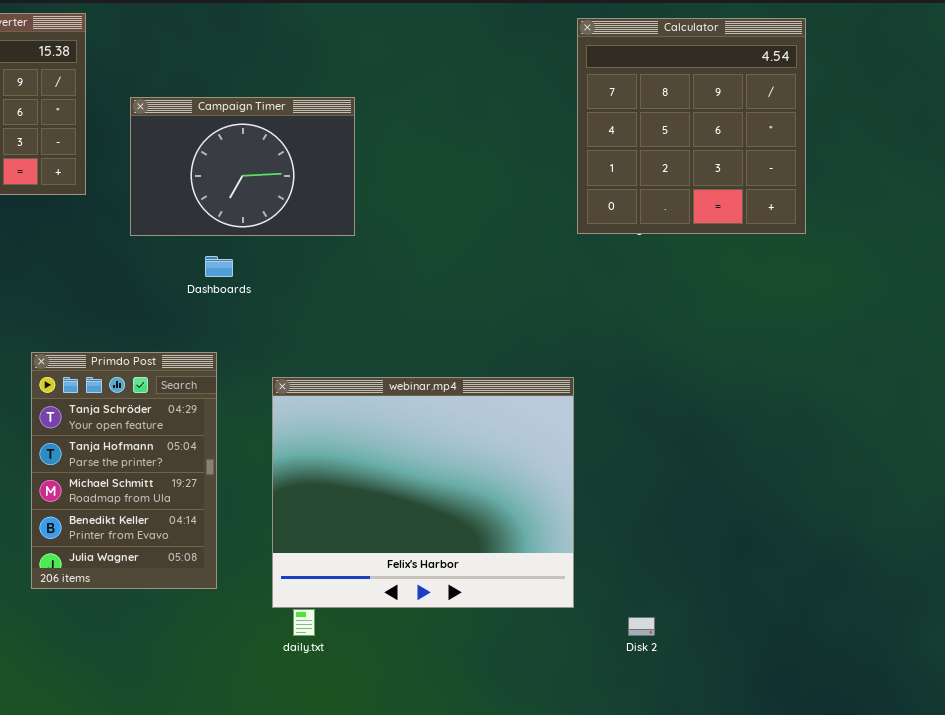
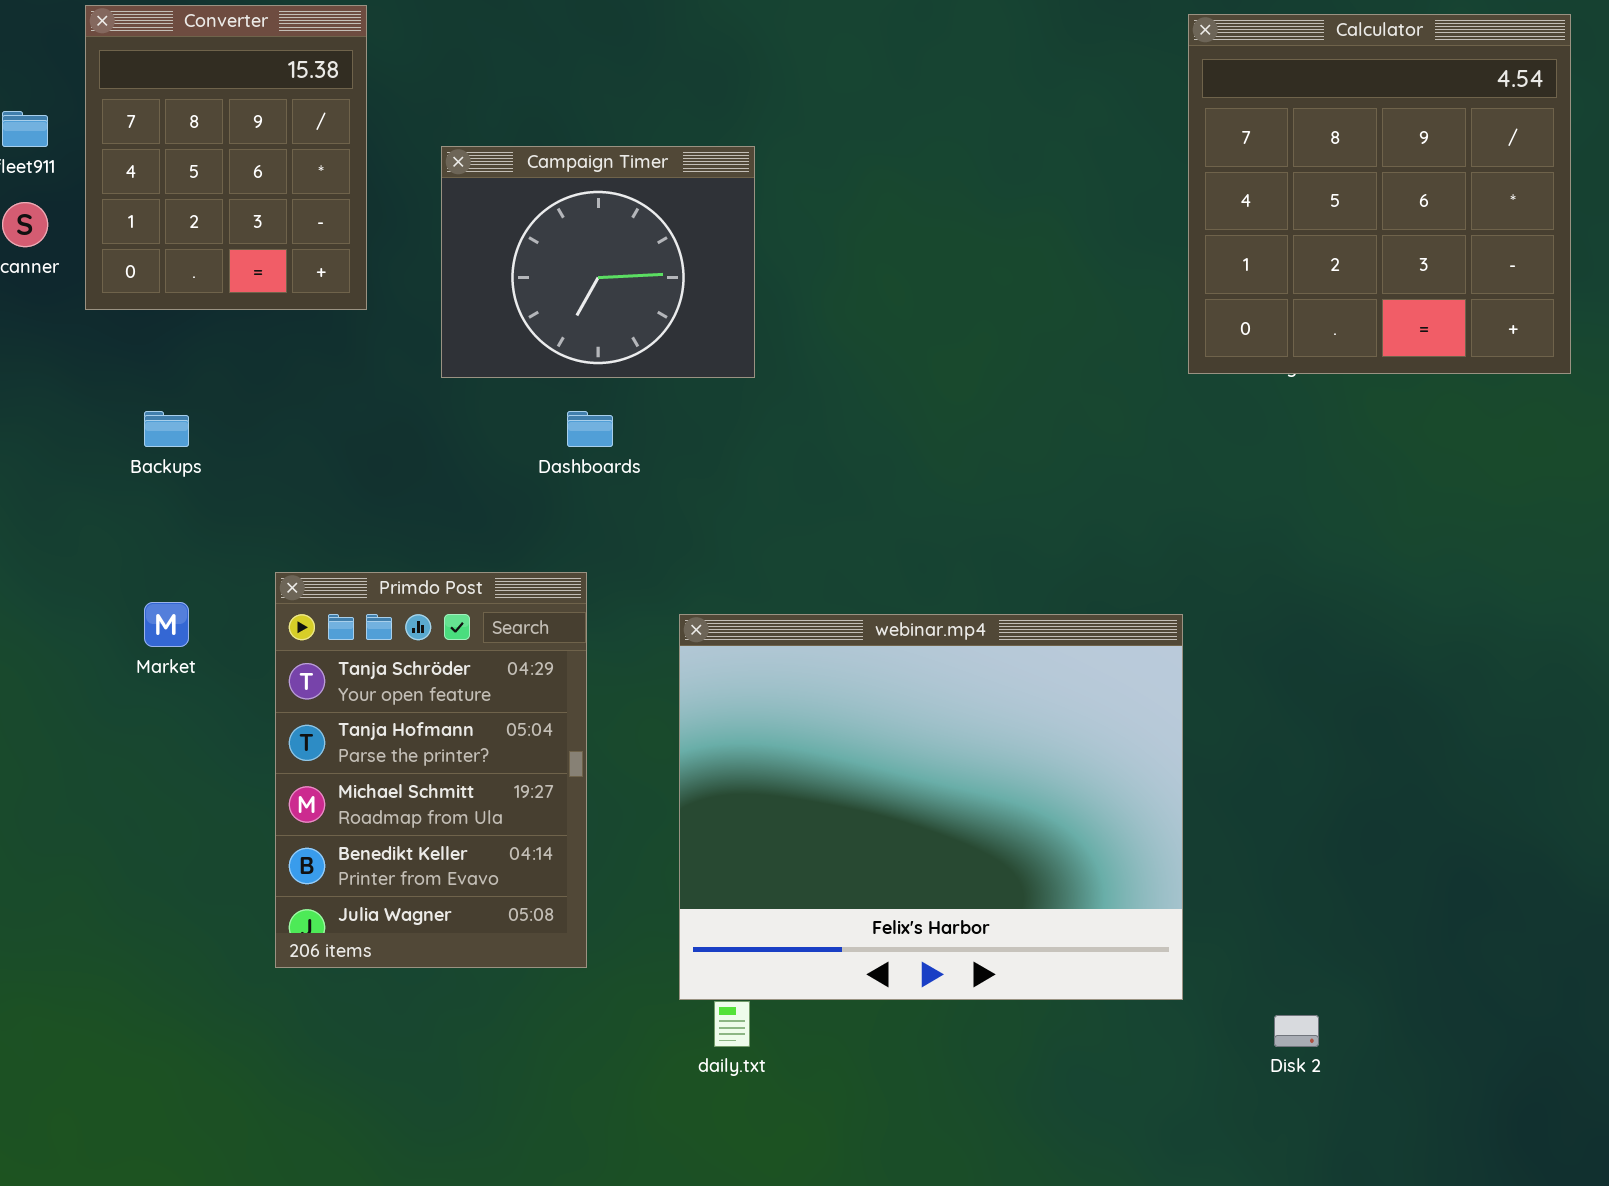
Campaign Timer: [130,97,355,236] -> [441,146,755,378], resized

